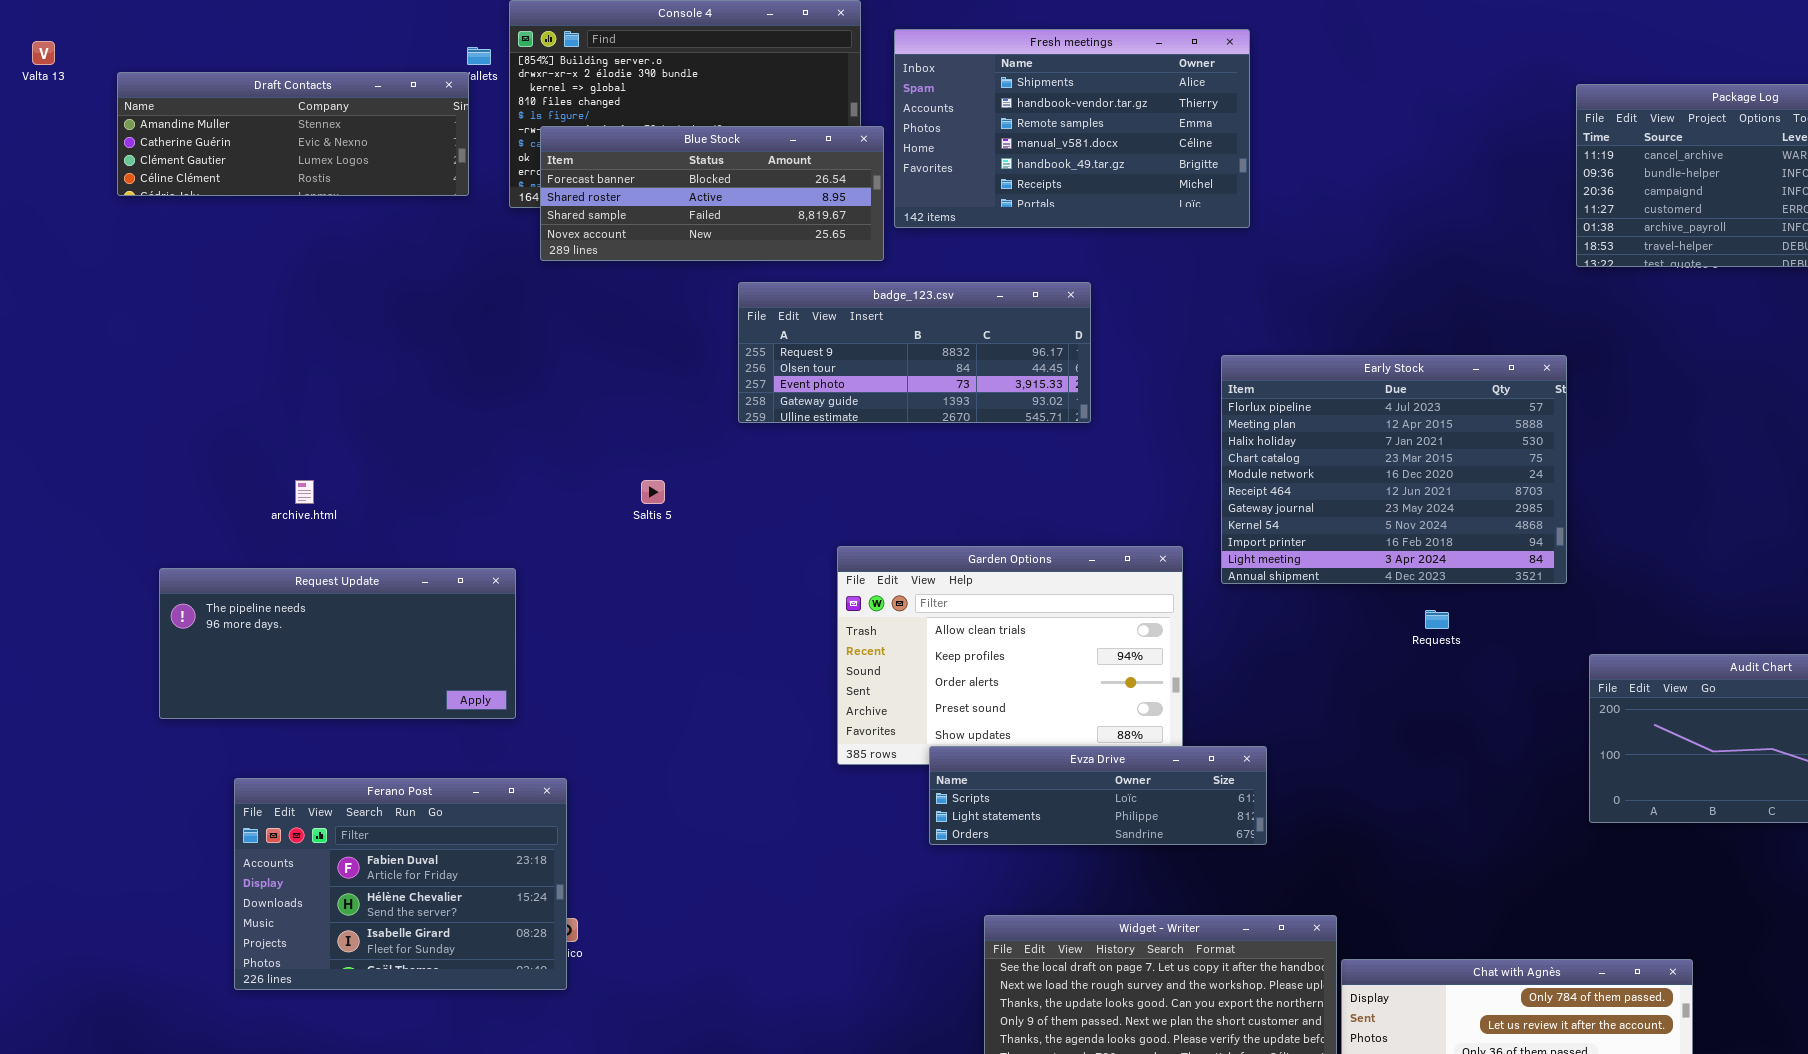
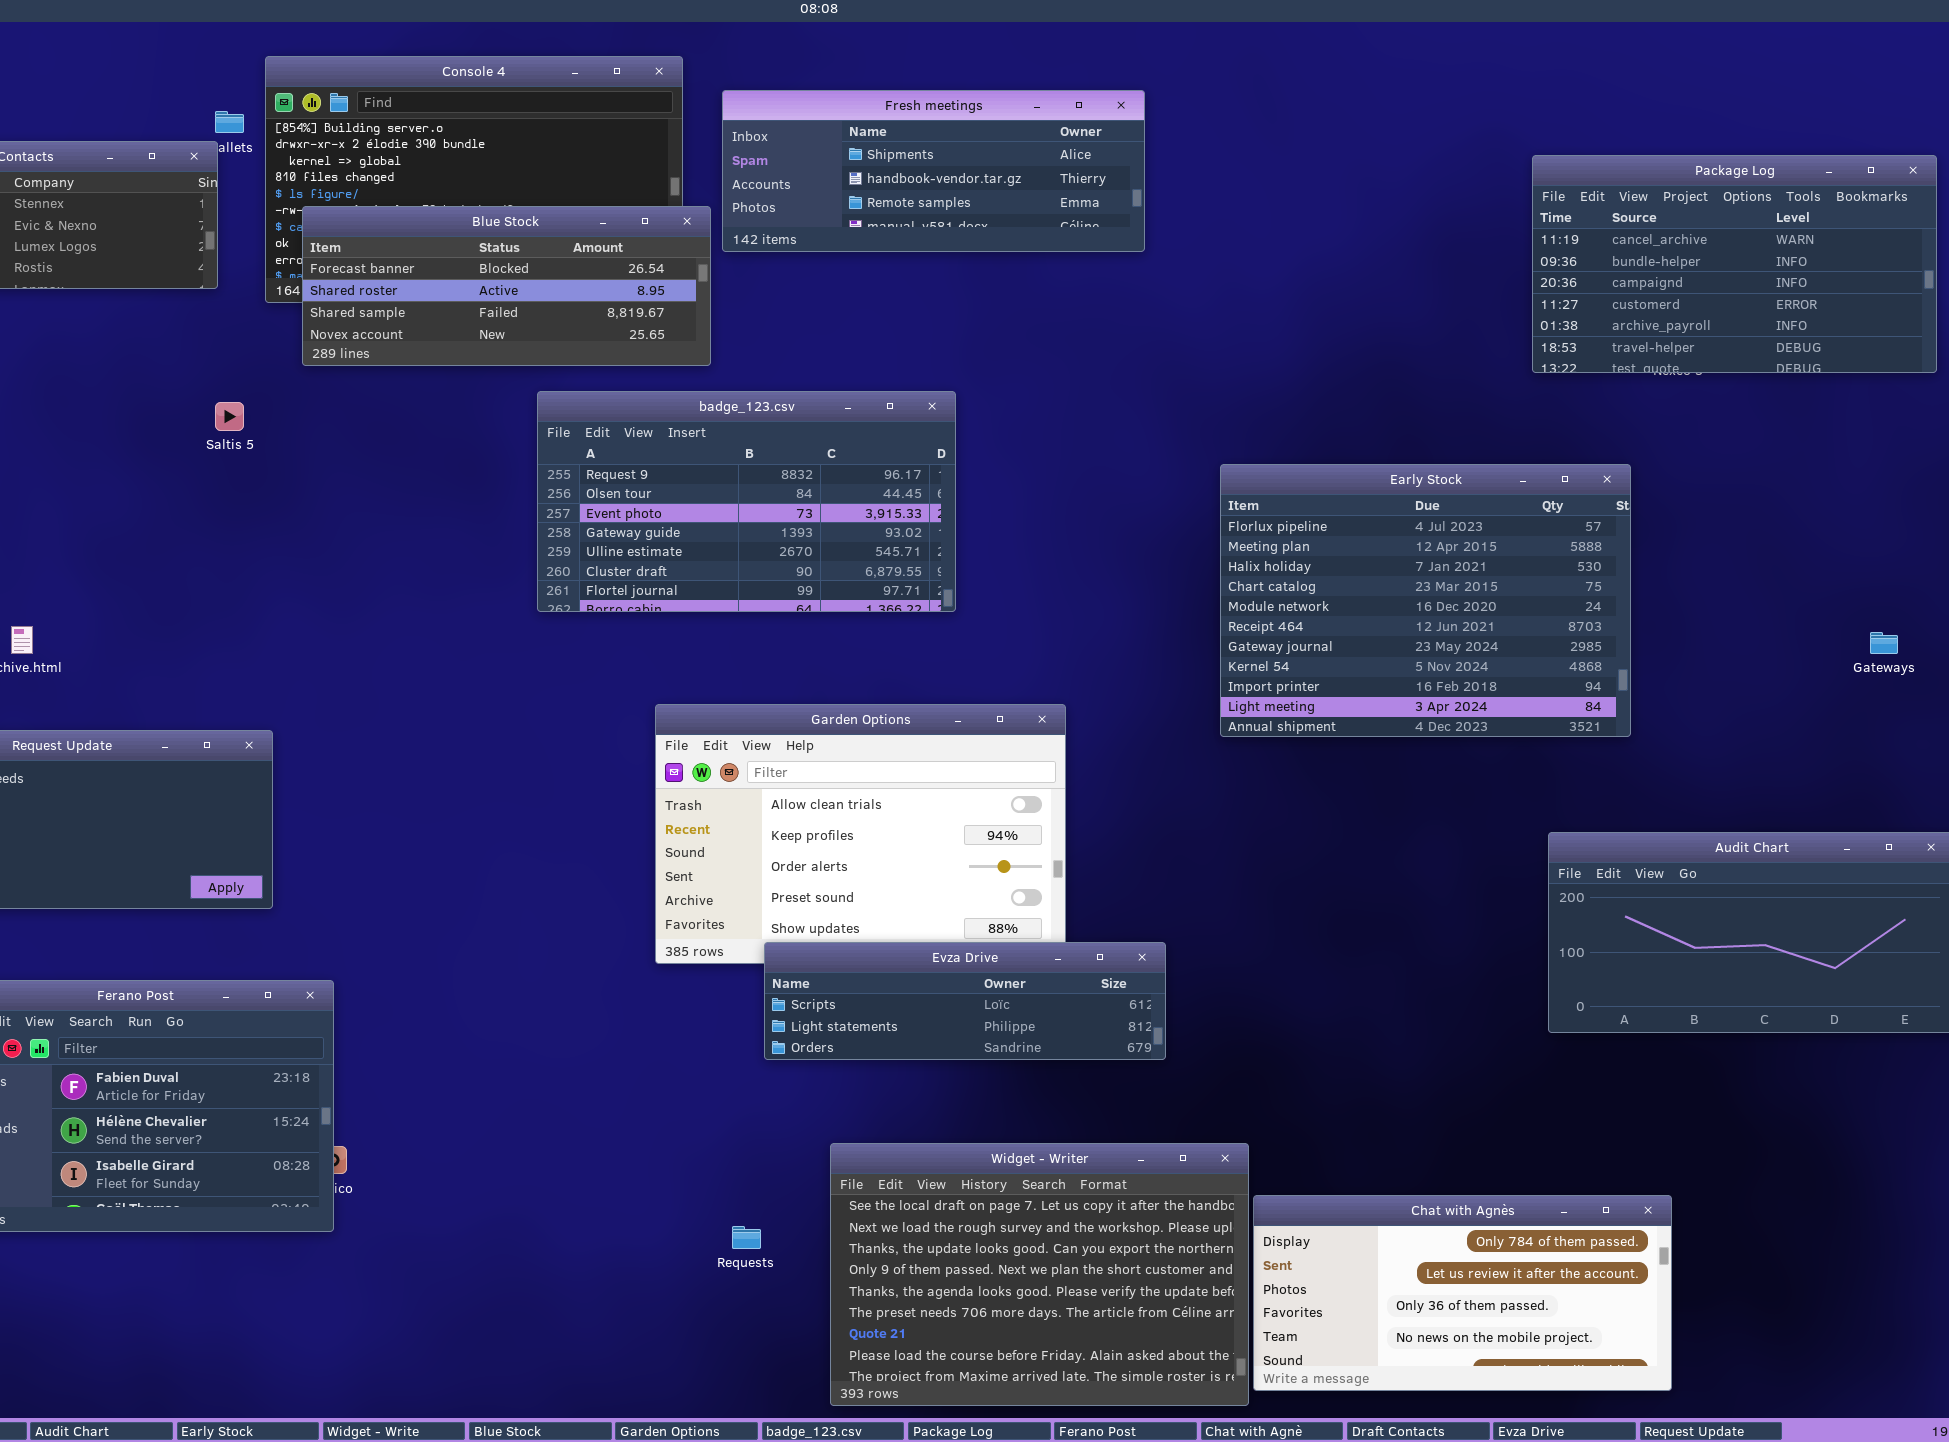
Fresh meetings: [894,29,1250,228] -> [722,90,1145,252], resized
badge_123.csv: [738,282,1091,423] -> [537,391,956,612], resized
Early Stock: [1221,355,1567,584] -> [1220,464,1631,737], moved
Saltis 5: [641,480,665,504] -> [215,402,244,431], moved
Requests: [1425,610,1449,629] -> [732,1226,761,1249], moved

